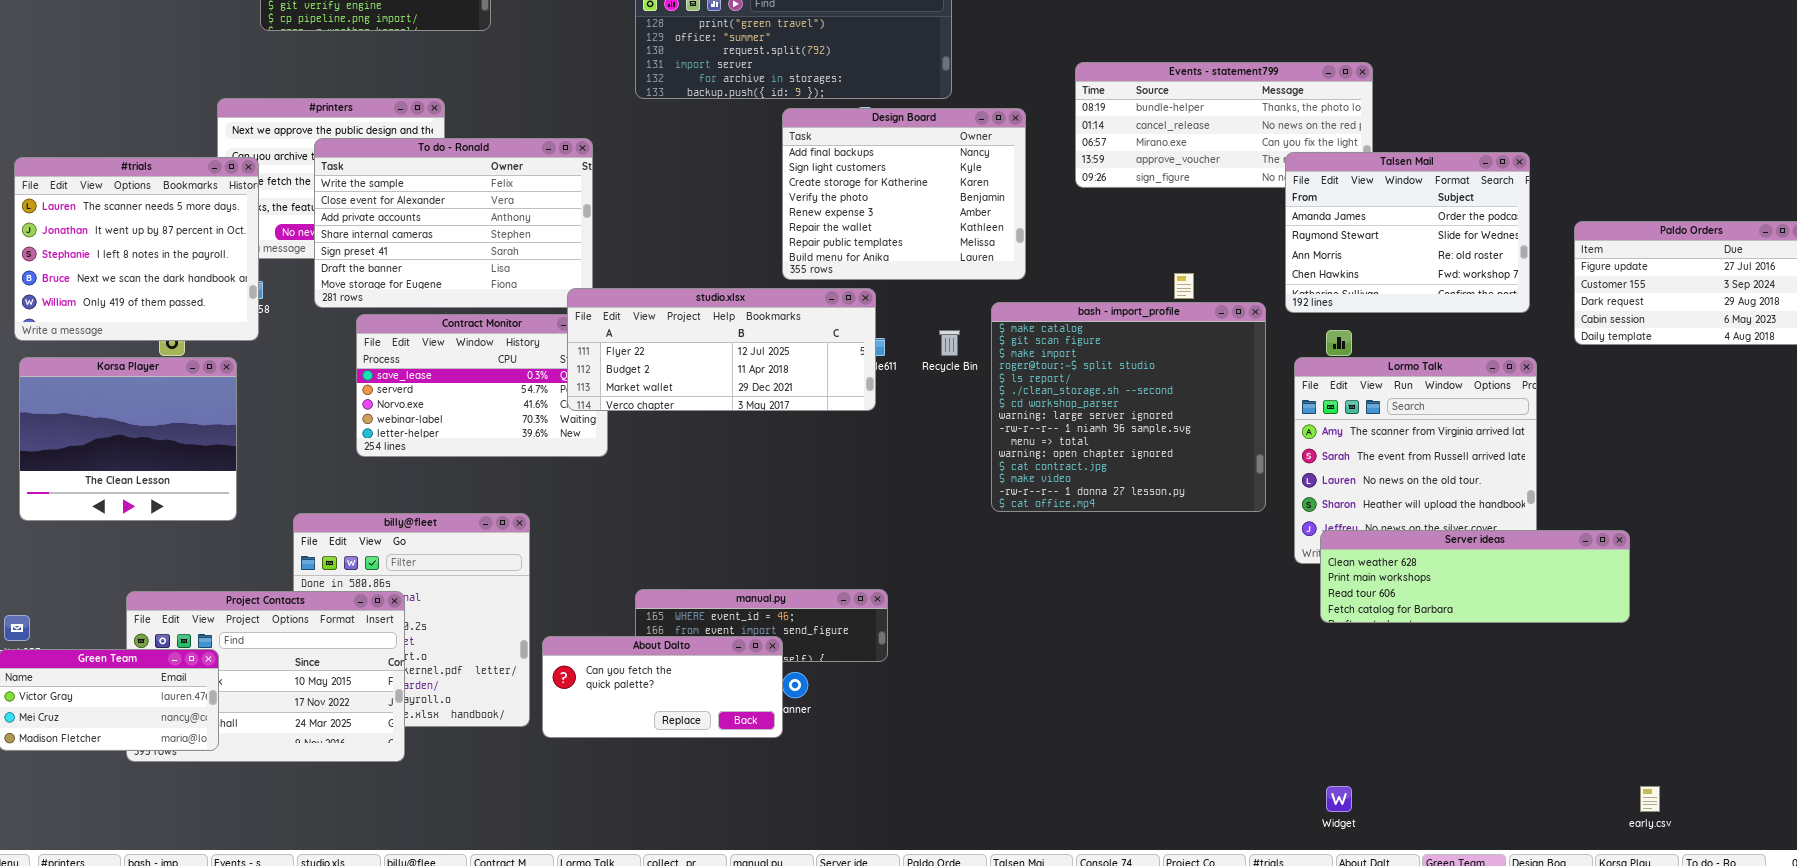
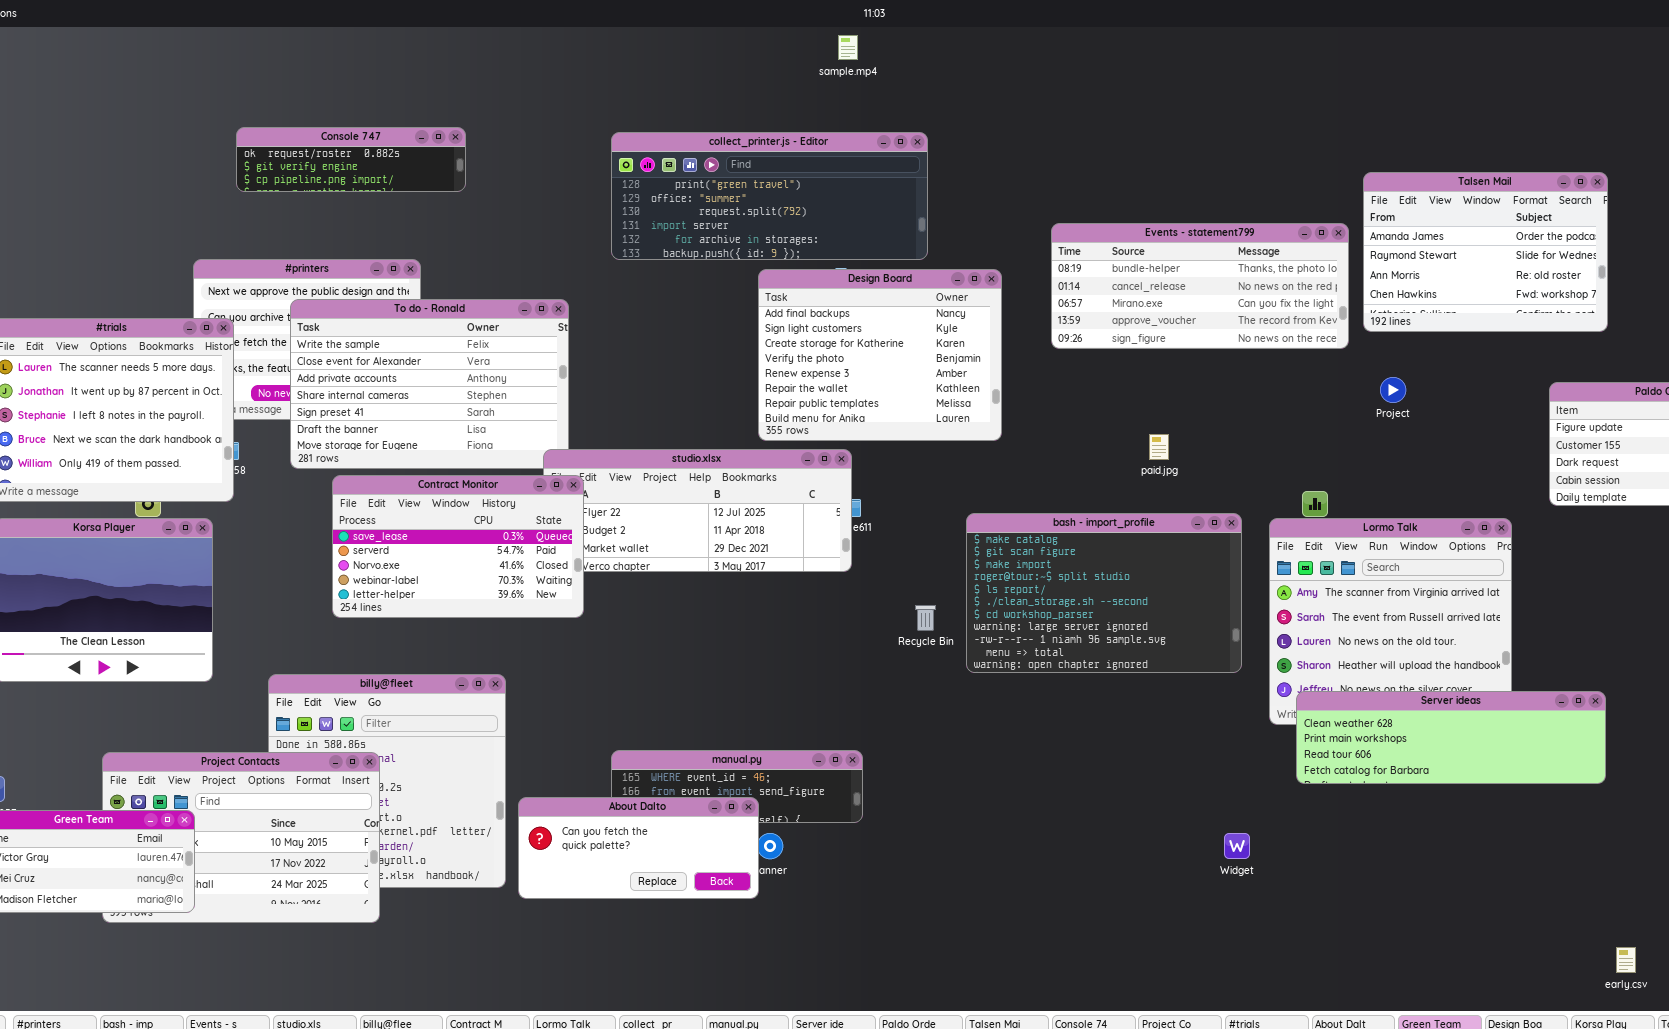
Talsen Mail: [1285,152,1530,313] -> [1363,172,1608,332], moved
bash - import_profile: [991,302,1266,512] -> [966,513,1242,673], resized
Contract Monitor: [356,314,608,457] -> [332,475,584,618], raised
Recycle Bin: [939,330,960,356] -> [915,605,936,631], moved
Widget: [1326,786,1352,812] -> [1224,833,1250,859], moved

